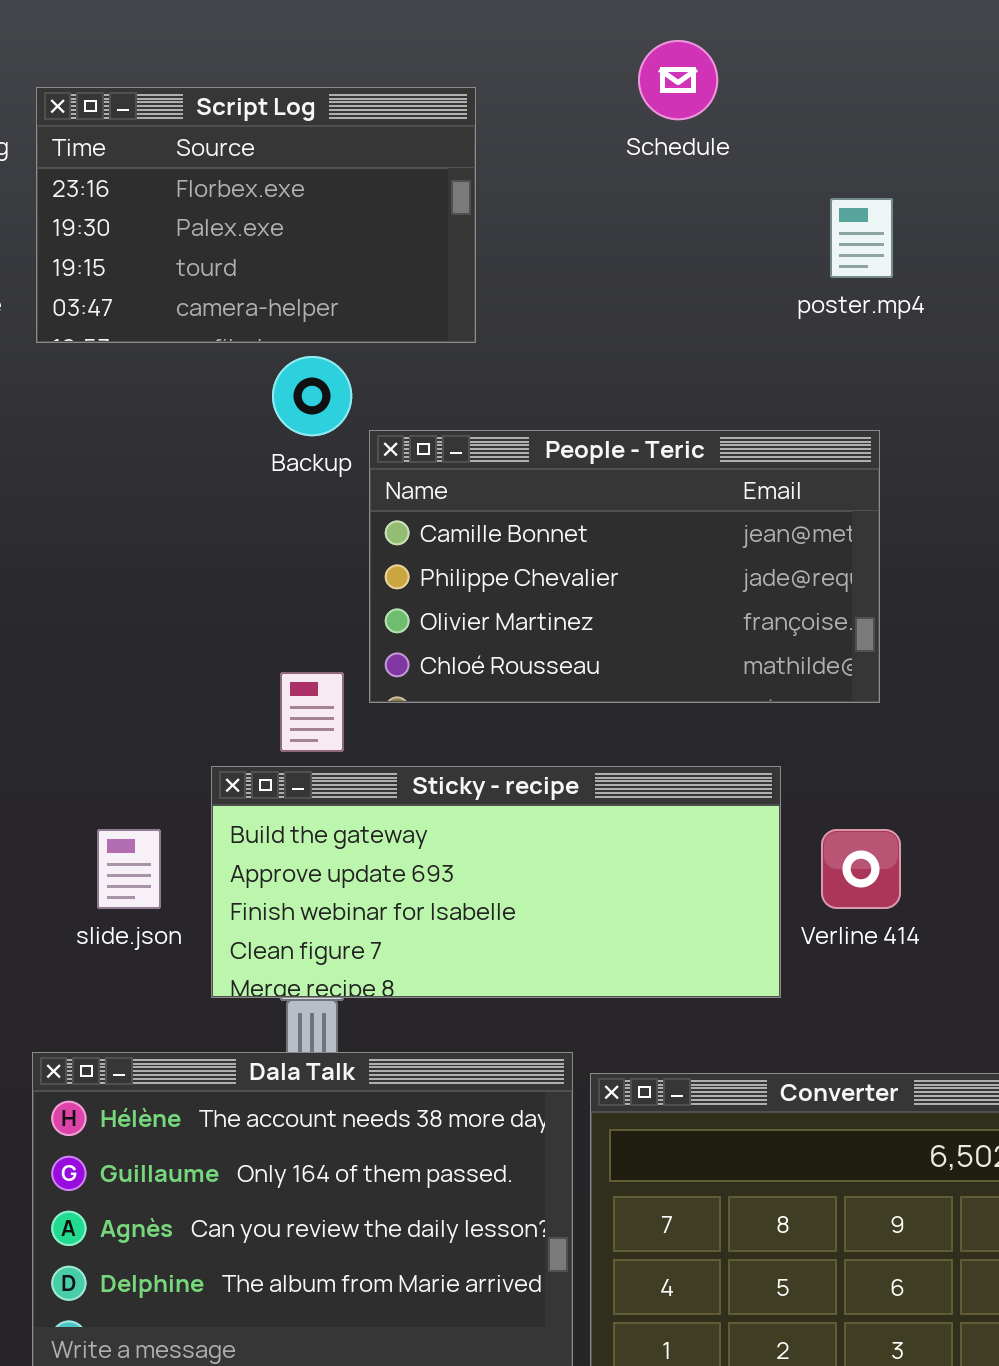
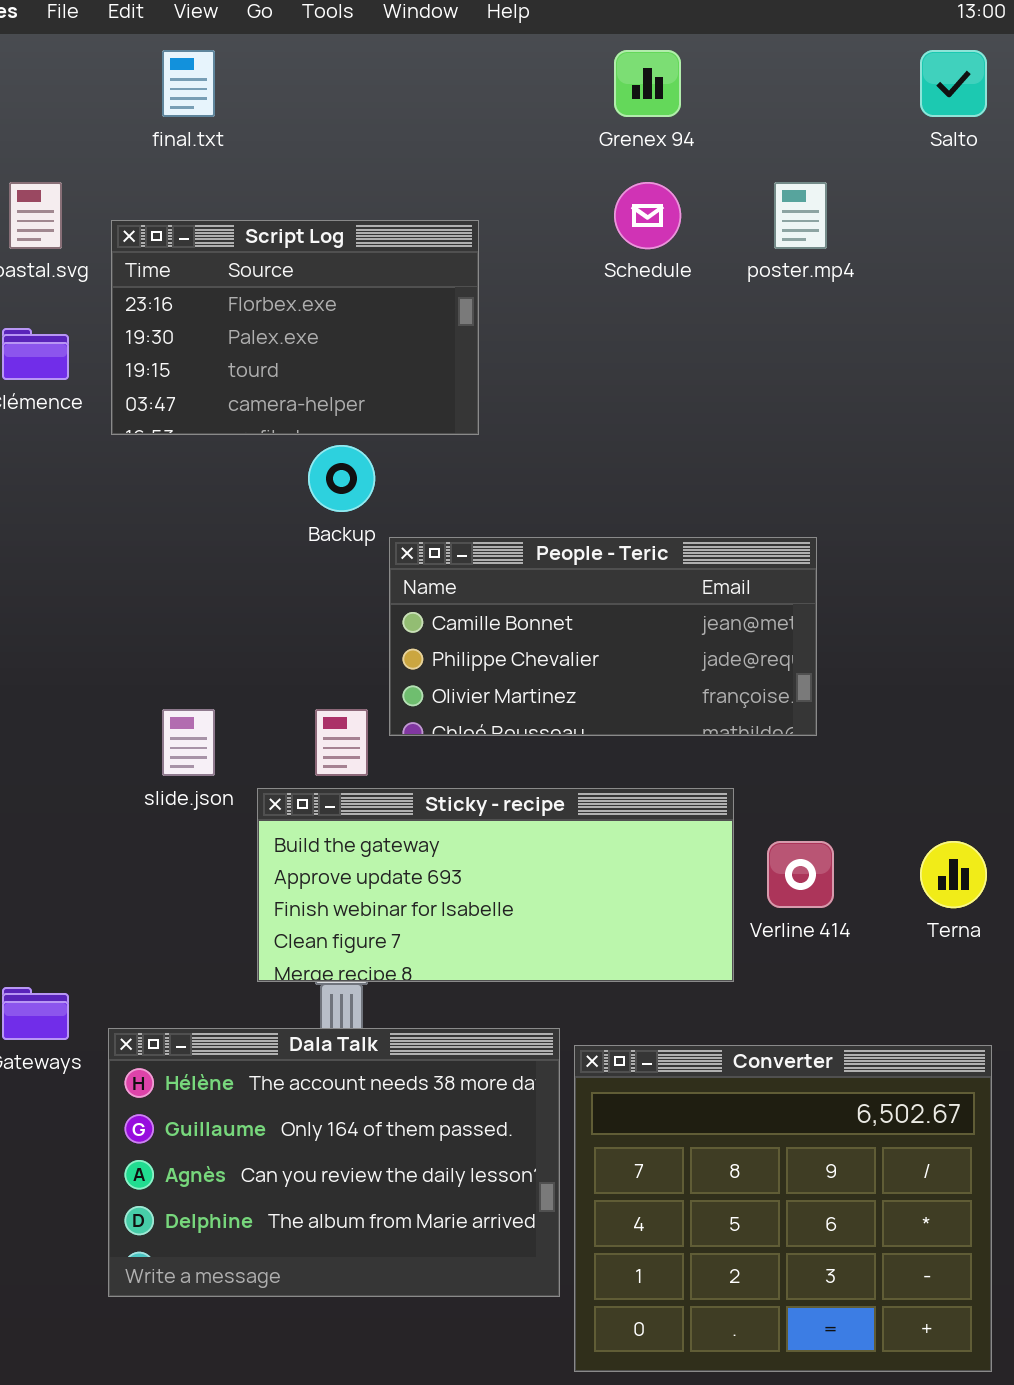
poster.mp4: [830,198,893,278] -> [774,182,827,249], moved
People - Teric: [369,430,880,703] -> [389,537,817,736], resized
slide.json: [97,829,161,909] -> [162,709,215,776], moved

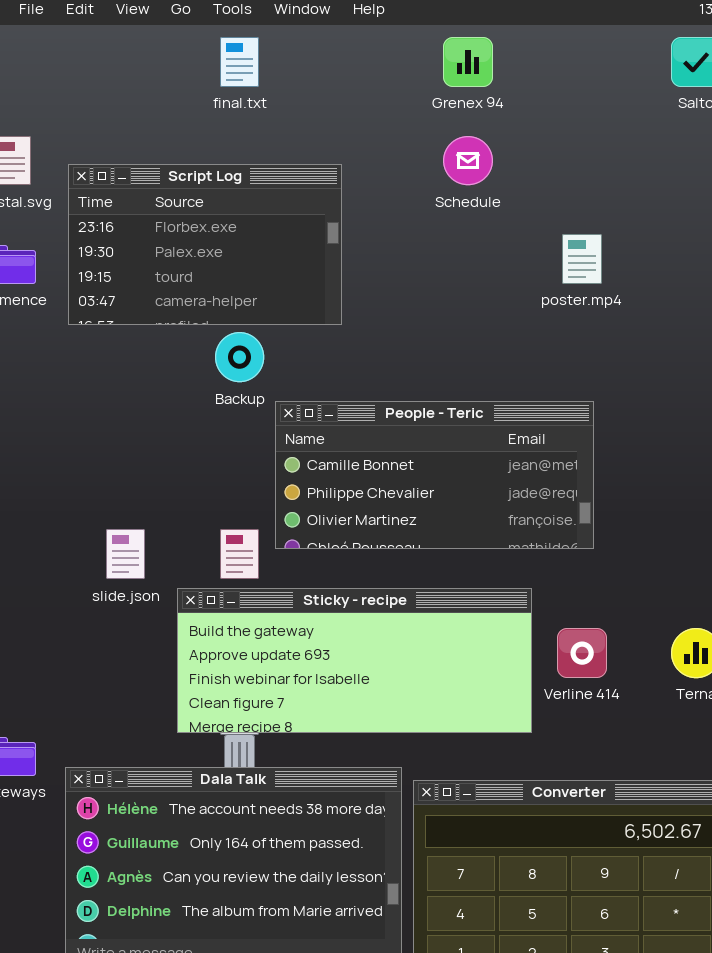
final.txt: [162,50,215,117] -> [220,37,259,87], moved
poster.mp4: [774,182,827,249] -> [562,234,602,284], moved

